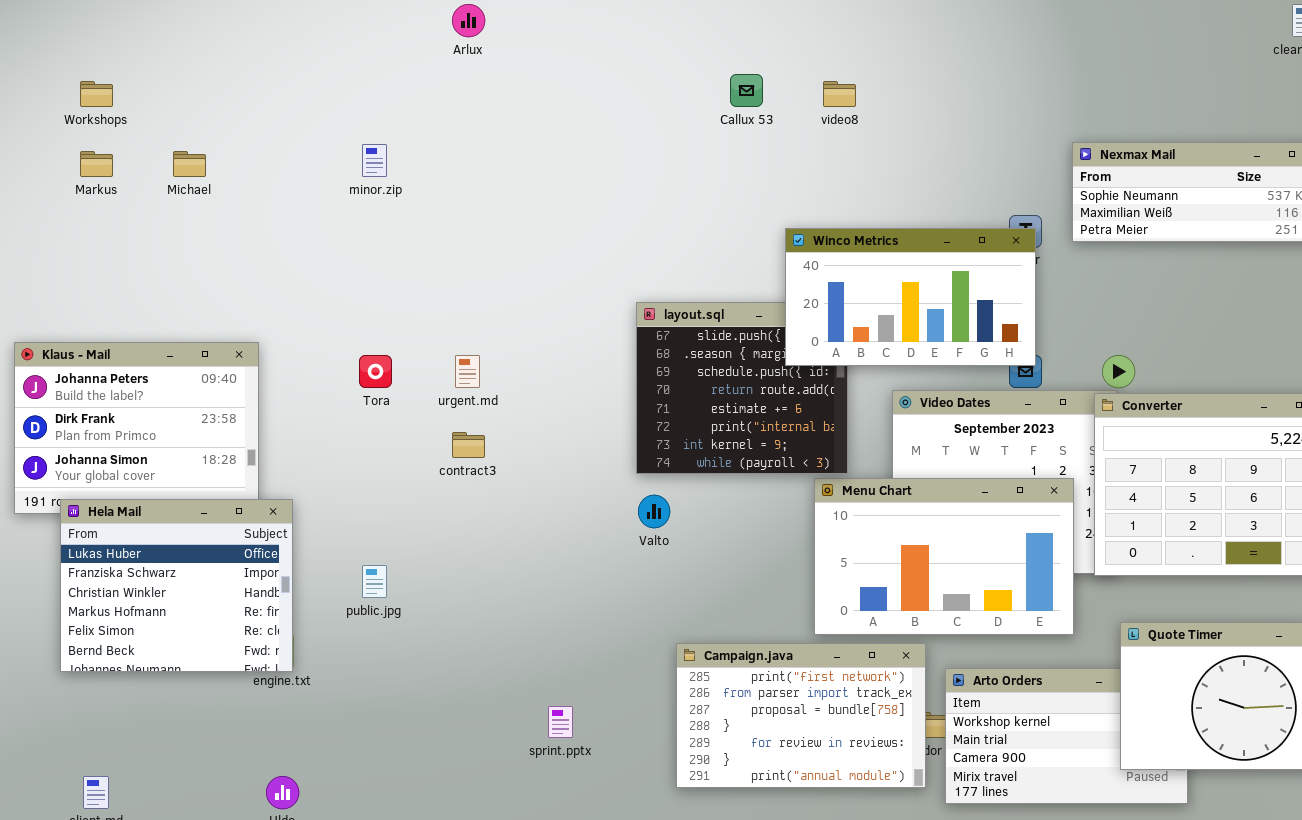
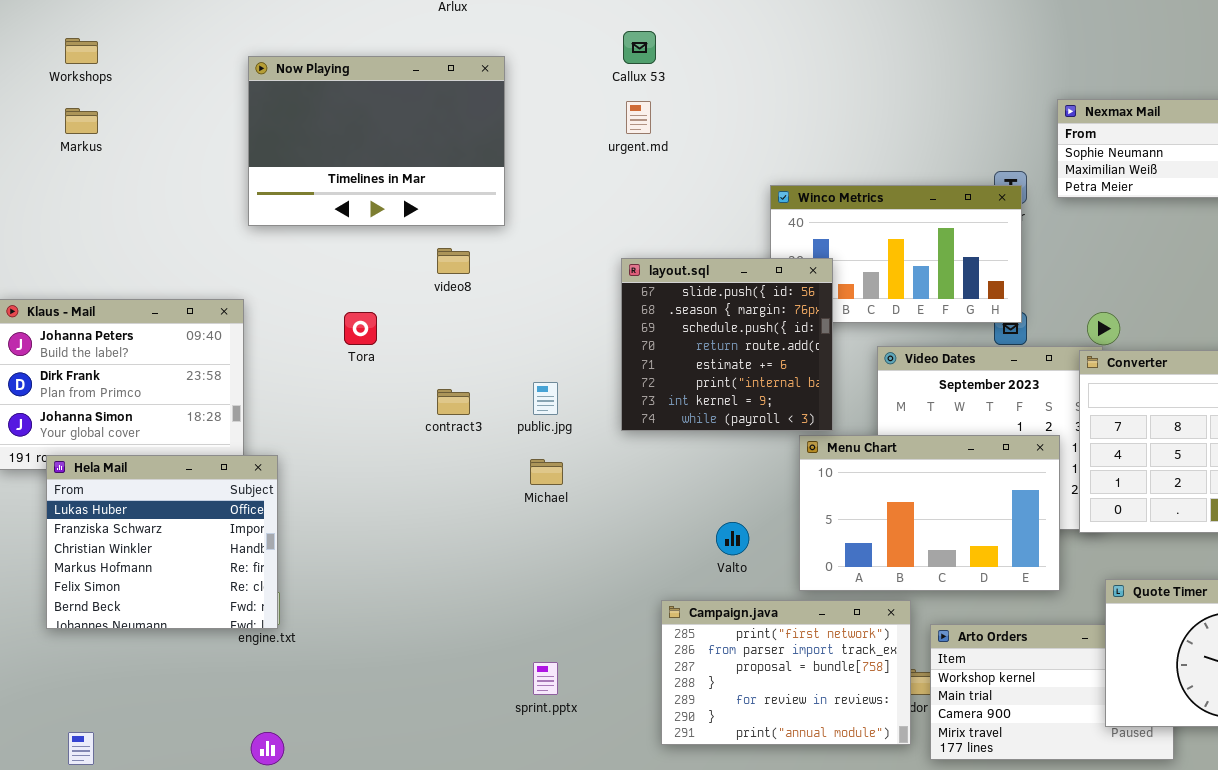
Callux 53: [730,74,763,107] -> [623,31,656,64], moved
video8: [823,81,856,107] -> [437,248,470,274], moved
Now Playing: none -> [248,56,505,226], opened
Michael: [173,151,206,177] -> [530,459,563,485], moved
layout.sql: [636,302,848,474] -> [621,258,833,431], raised
urgent.md: [455,355,480,388] -> [626,101,651,134], moved
Valto: [638,495,670,528] -> [716,522,749,555], moved
public.jpg: [362,565,387,598] -> [533,382,558,415], moved

